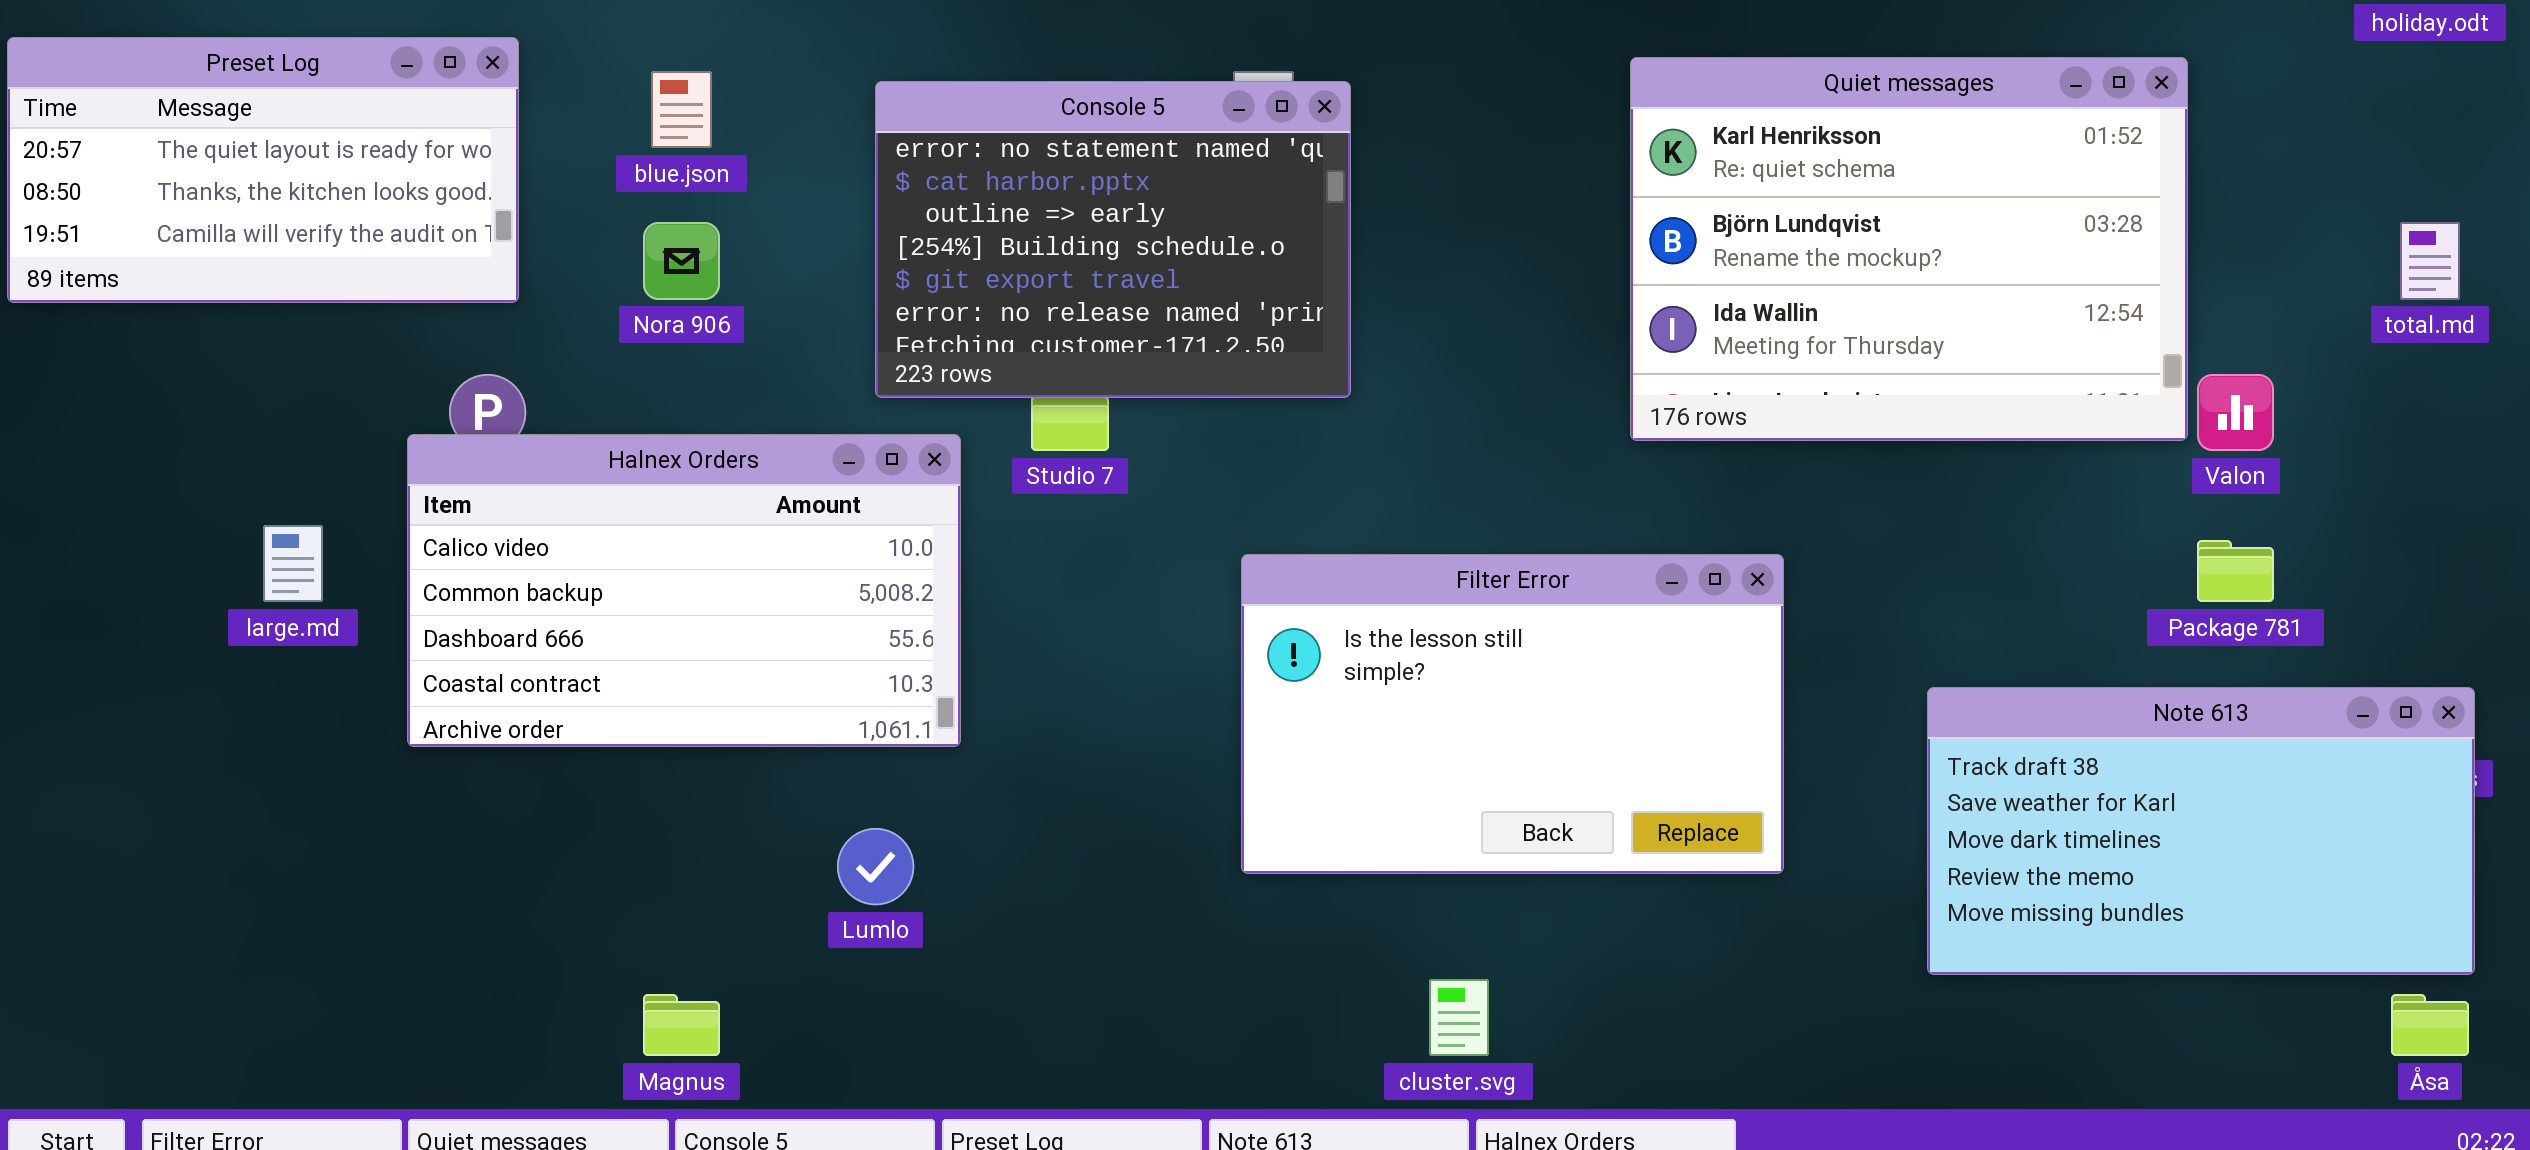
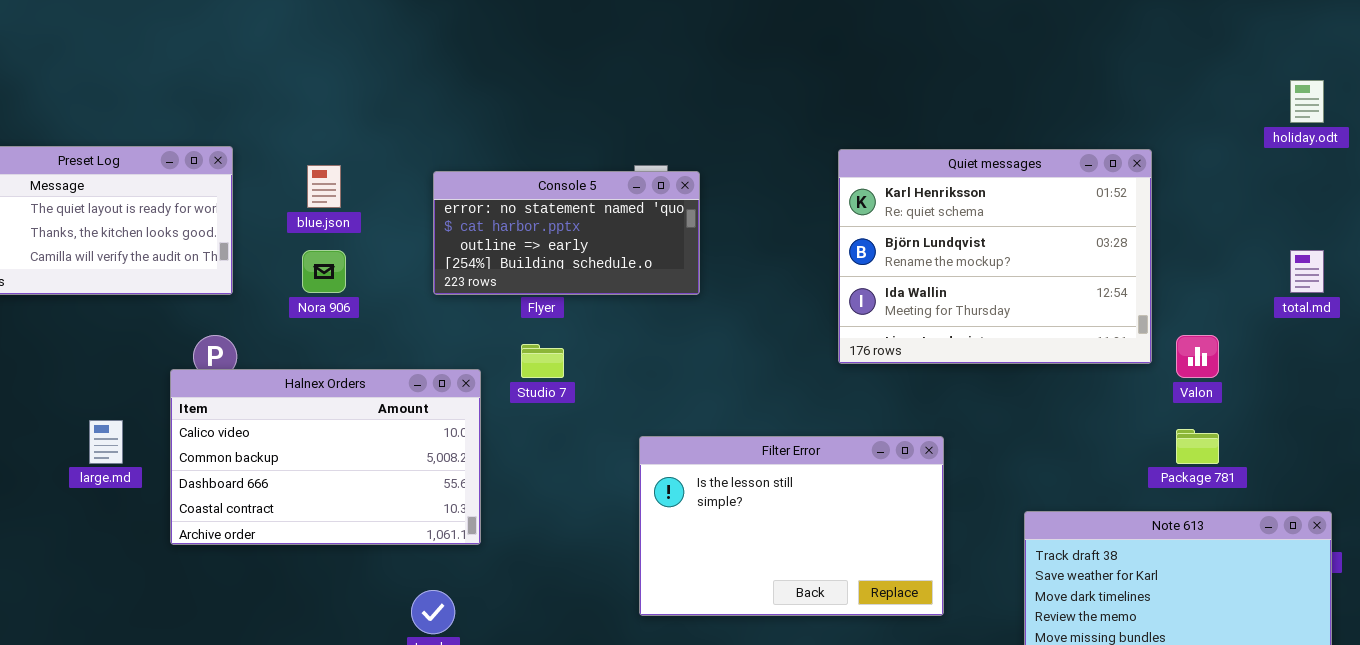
Quiet messages: [1630,57,2188,441] -> [838,149,1152,364], moved
Console 5: [875,81,1351,398] -> [433,171,700,295], resized

